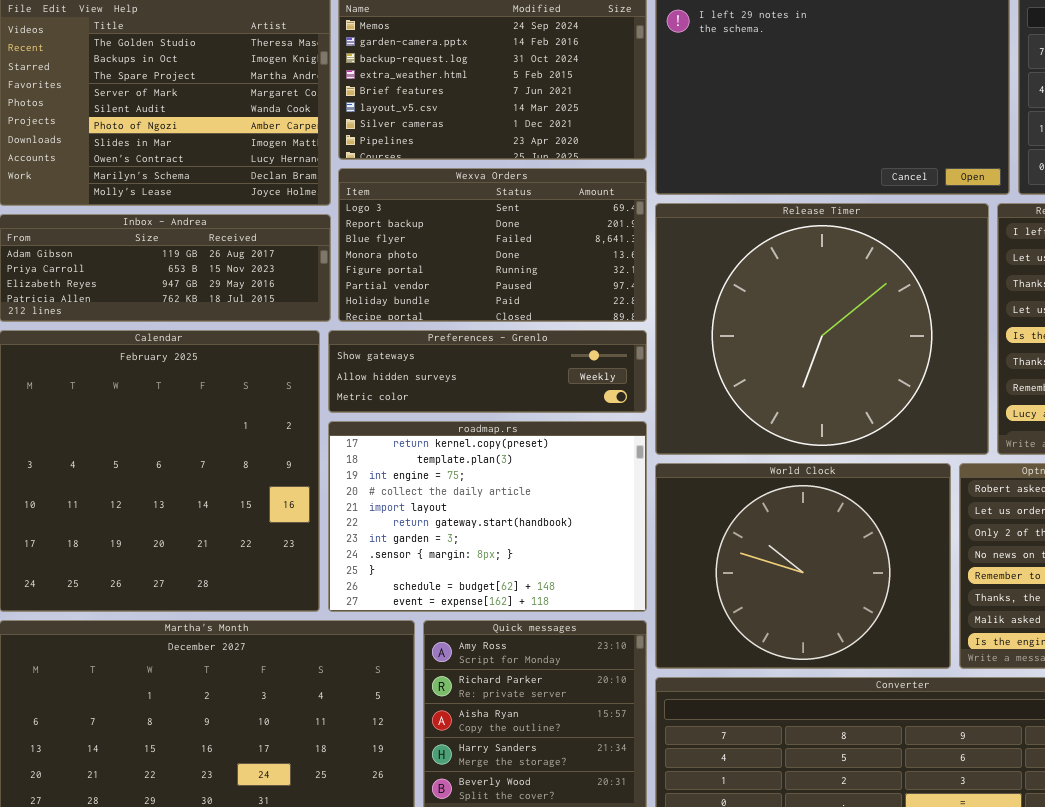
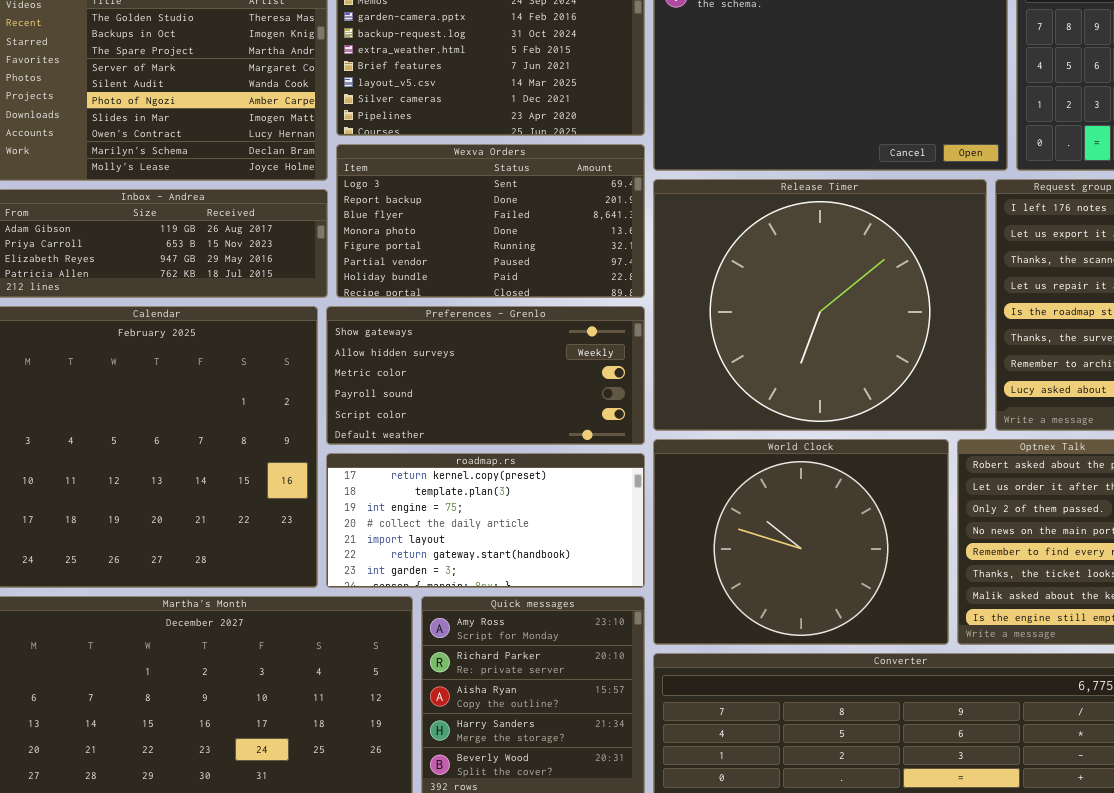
Preferences - Grenlo: [328,330,647,413] -> [326,306,645,445], resized
roadmap.rs: [328,421,647,612] -> [326,453,645,588], resized

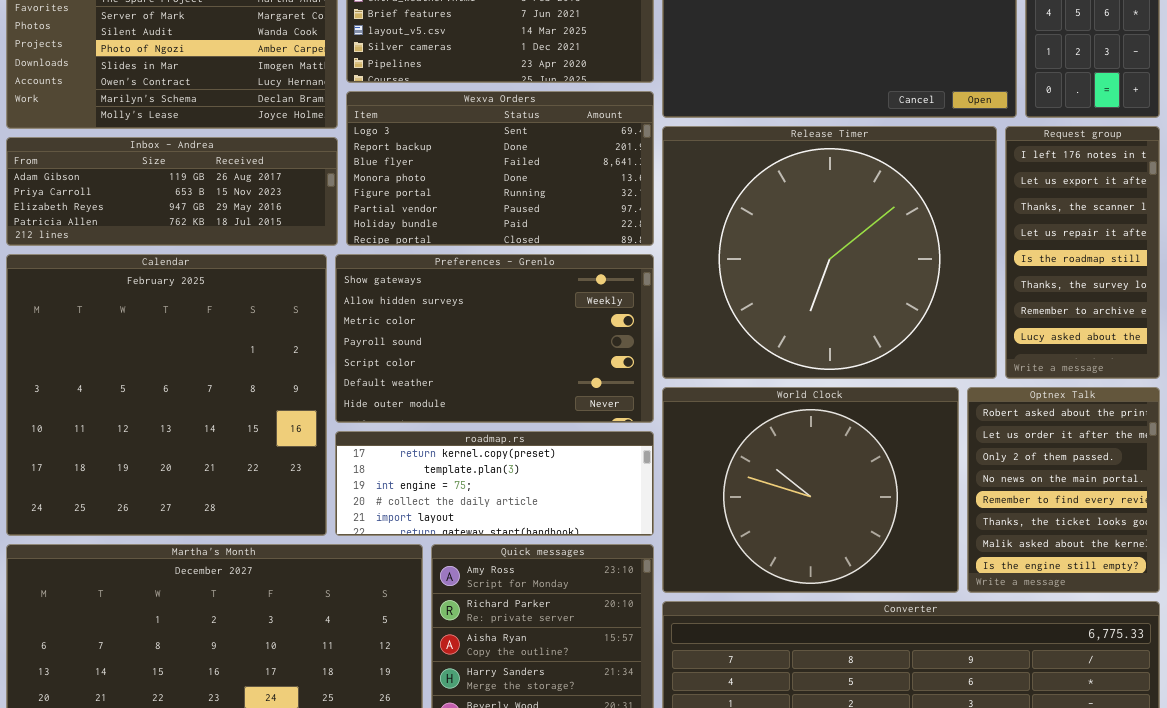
Preferences - Grenlo: [326,306,645,445] -> [335,254,654,423], resized
roadmap.rs: [326,453,645,588] -> [335,431,654,536], resized

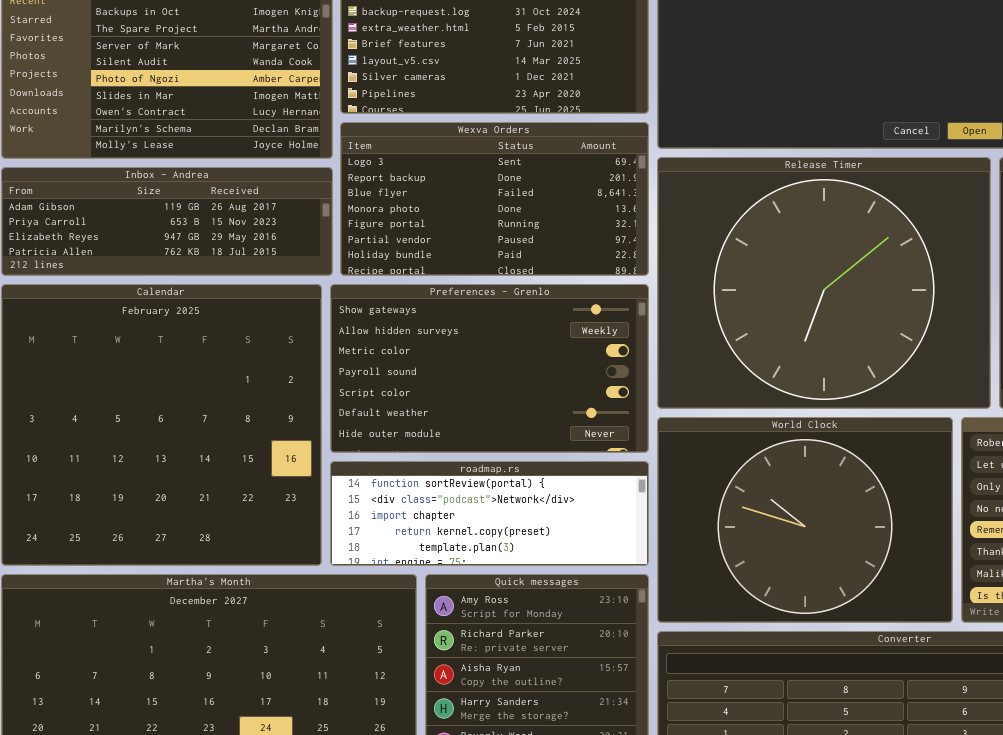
roadmap.rs: [335,431,654,536] -> [330,461,649,566], scrolled up 3 rows

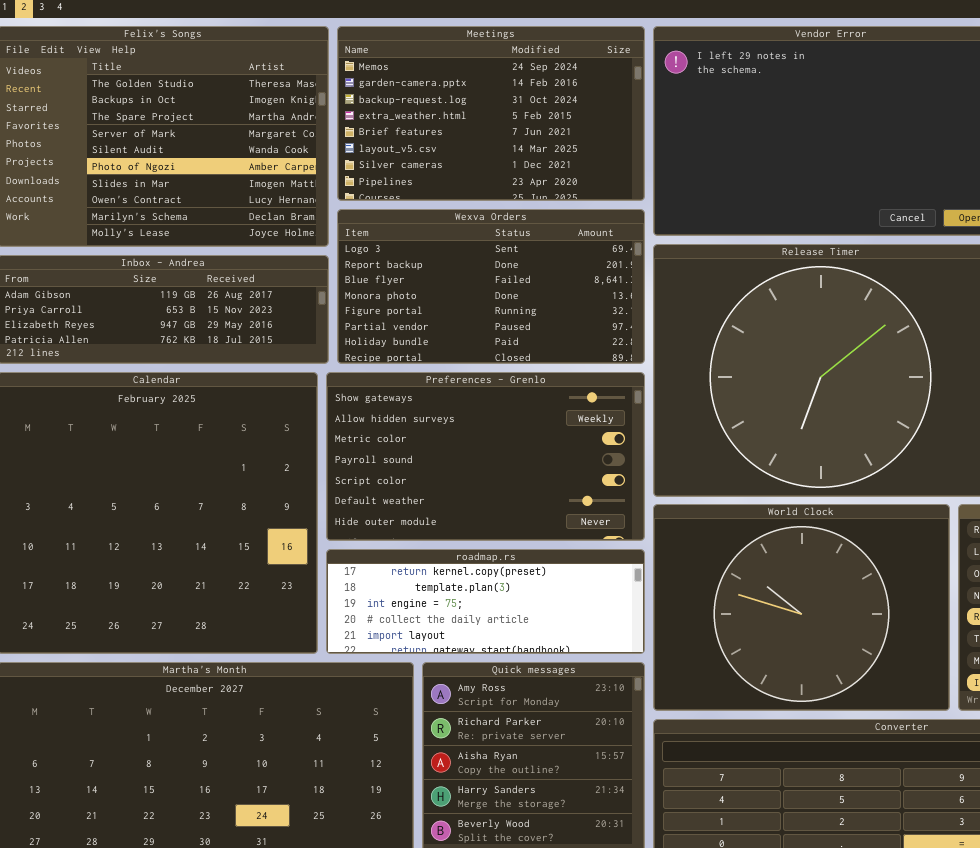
roadmap.rs: [330,461,649,566] -> [326,549,645,654], scrolled down 3 rows

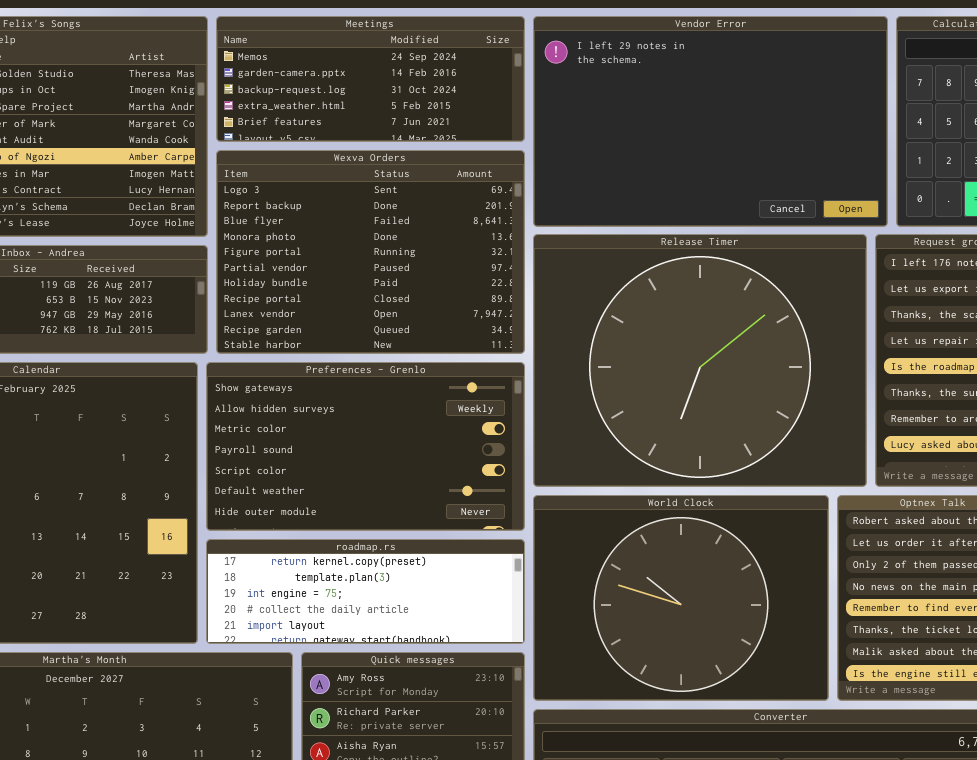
Meetings: [337,26,645,201] -> [216,16,525,142], resized
Wexva Orders: [337,209,645,364] -> [216,150,525,354], resized

